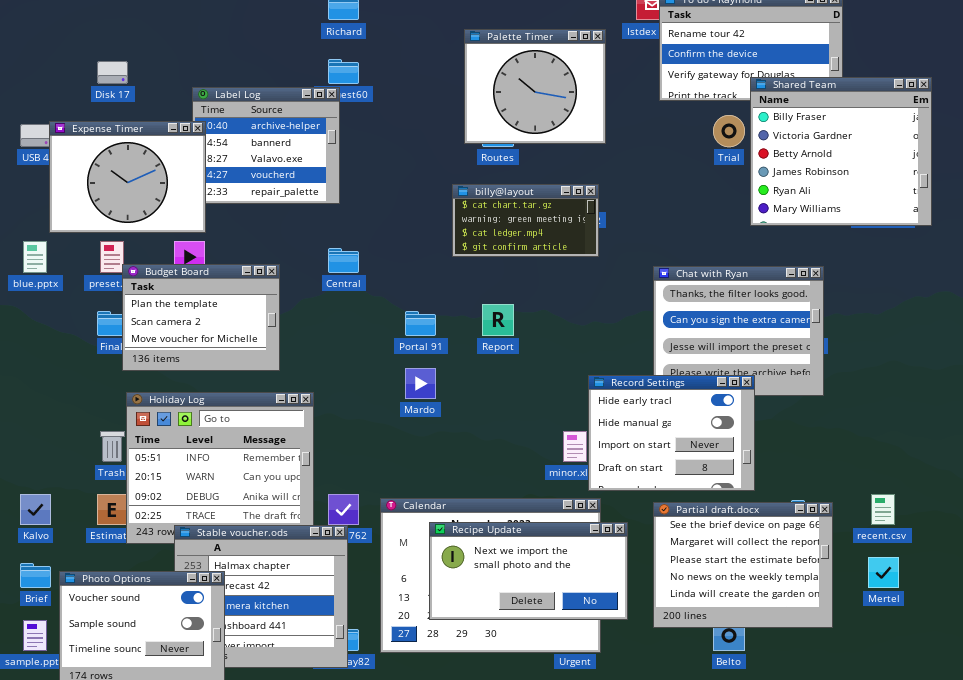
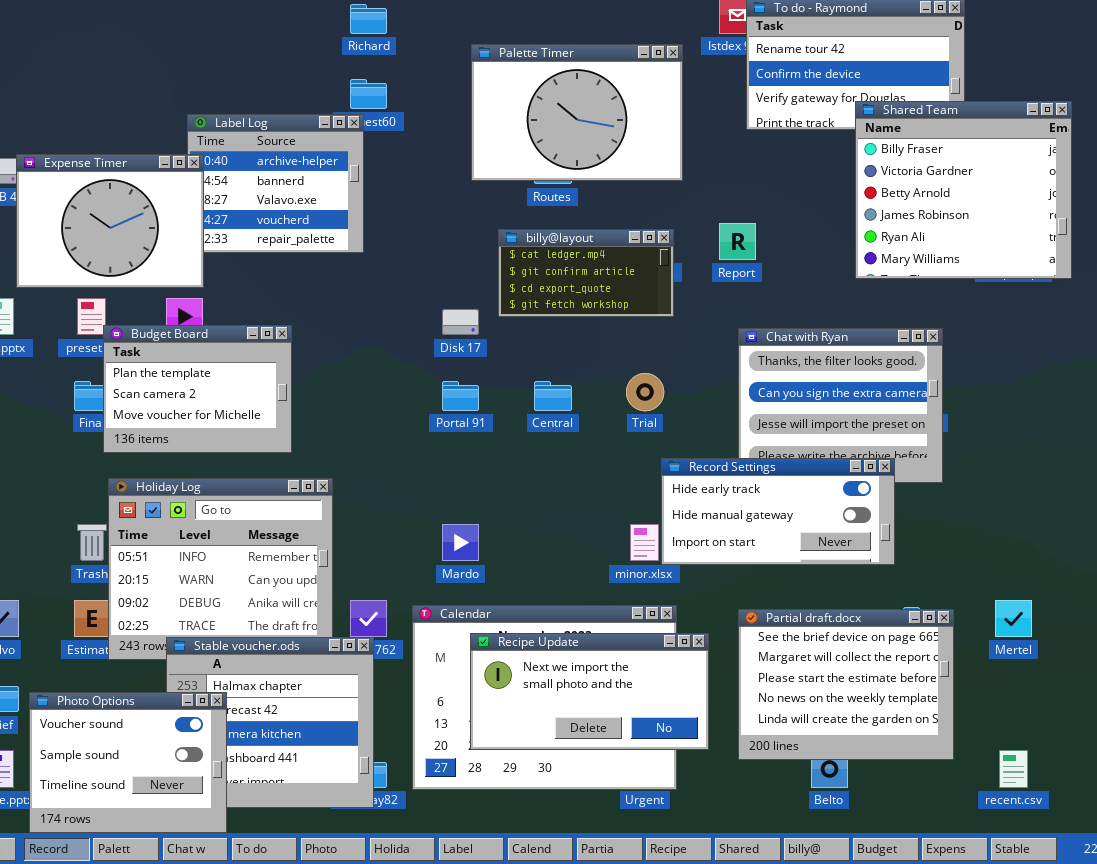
Palette Timer: [464,29,606,144] -> [471,44,683,181], resized
Disk 17: [97,61,128,84] -> [442,309,479,335], moved
Trial: [713,115,745,147] -> [626,373,664,411], moved
billy@layout: [452,184,599,257] -> [498,229,674,317], scrolled down 2 rows
Central: [328,248,359,273] -> [534,381,572,411], moved
Report: [482,304,514,336] -> [719,223,756,260], moved
Mardo: [405,368,436,399] -> [442,524,479,561], moved
Record Settings: [588,375,755,491] -> [661,458,895,565], resized
recent.csv: [871,494,895,525] -> [999,750,1028,788], moved
Mertel: [868,557,899,588] -> [995,600,1032,637], moved

